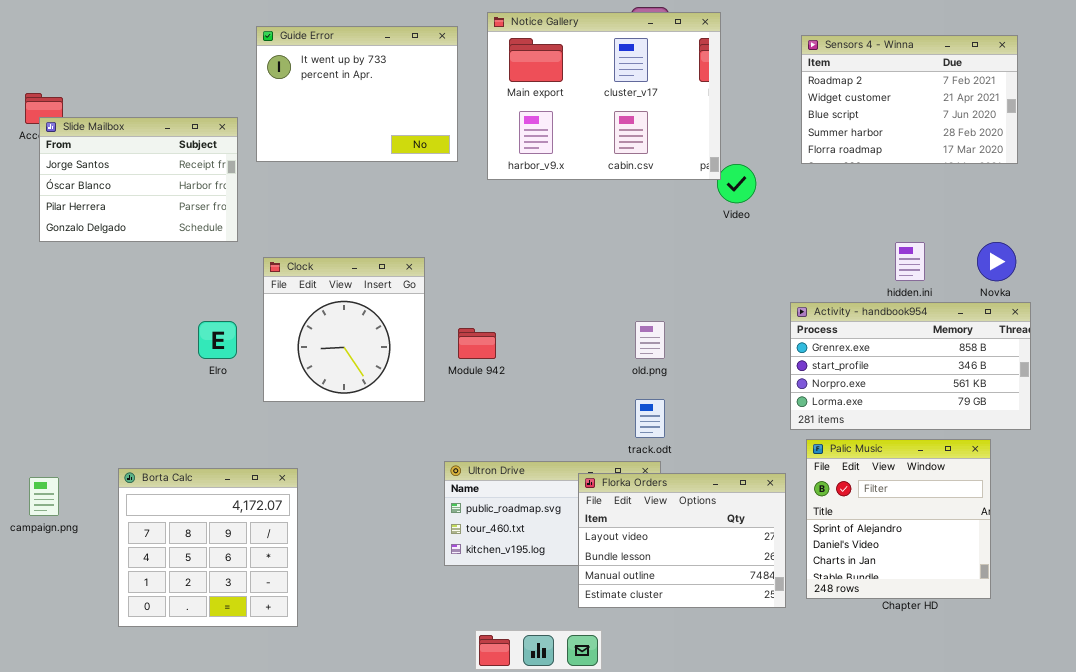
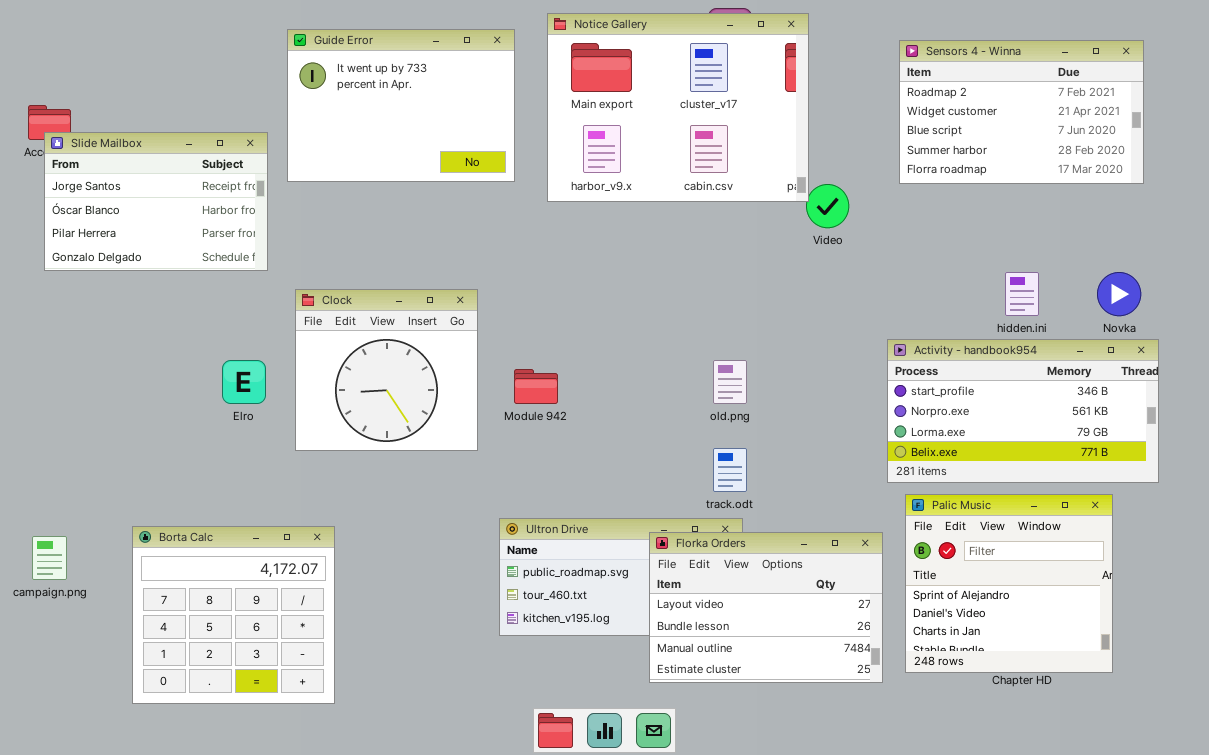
Activity - handbook954: [790,302,1031,430] -> [887,339,1159,483], scrolled down 1 row

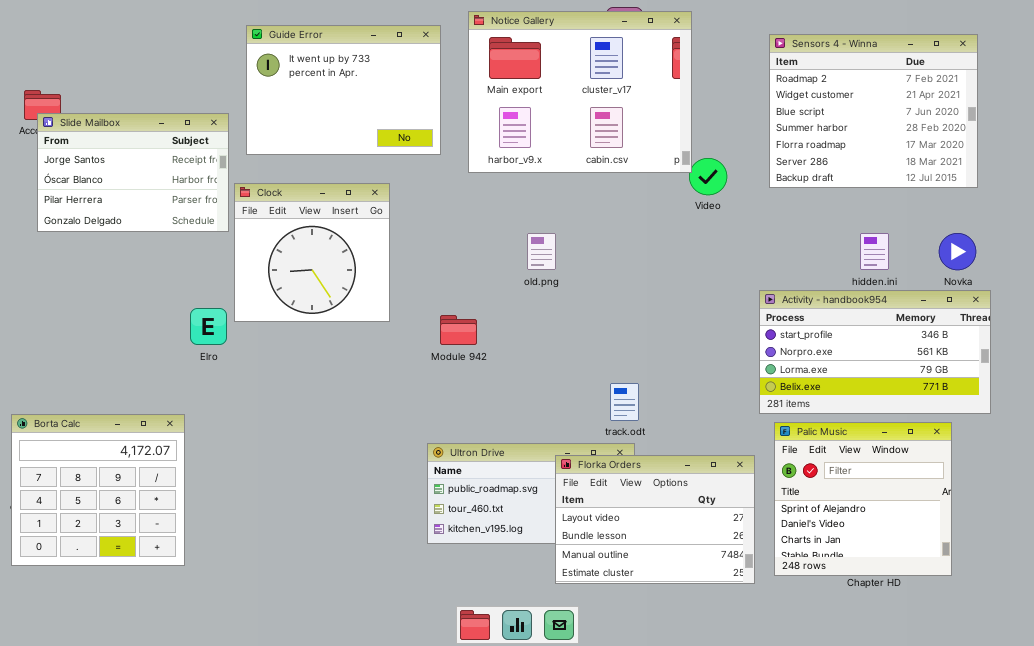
Sensors 4 - Winna: [899,40,1144,184] -> [769,34,978,188], resized
Clock: [295,289,478,451] -> [234,183,390,322], moved
old.png: [713,360,747,404] -> [527,233,556,270], moved
Borta Calc: [132,526,335,704] -> [11,414,185,566], moved

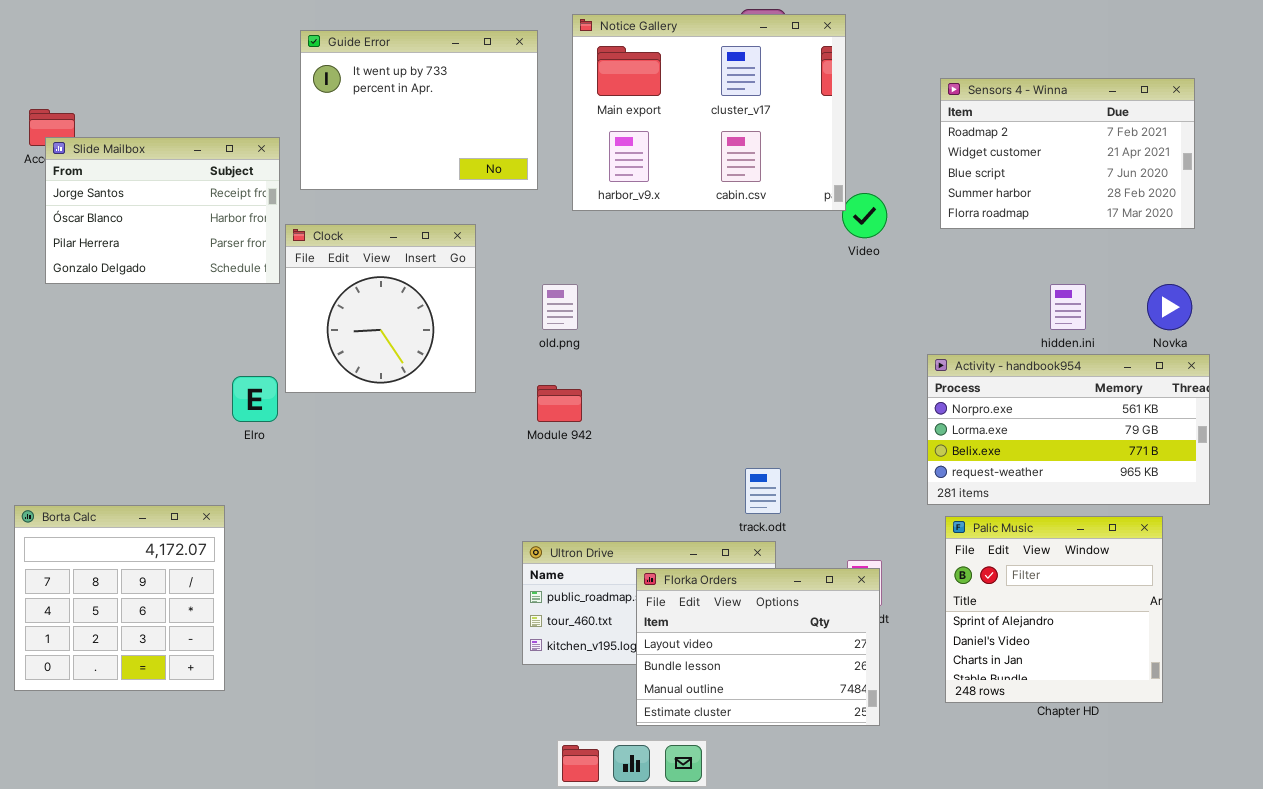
Sensors 4 - Winna: [769,34,978,188] -> [940,78,1195,229], resized
old.png: [527,233,556,270] -> [542,284,578,330], moved
Activity - handbook954: [759,290,991,414] -> [927,354,1210,505], scrolled down 1 row
Florka Orders: [555,455,755,584] -> [636,568,880,726], moved

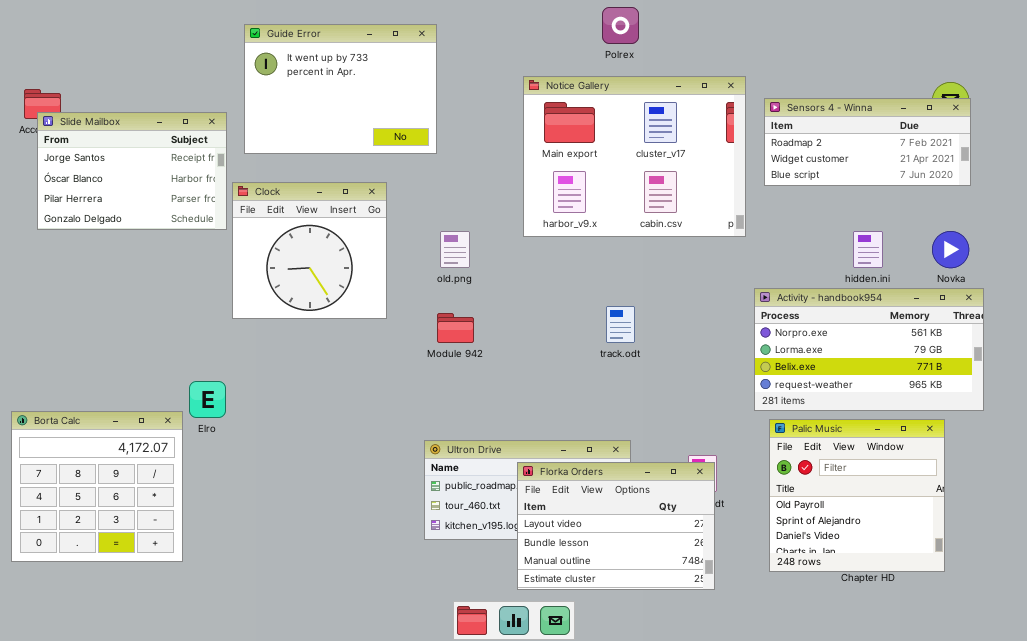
Notice Gallery: [572,14,846,211] -> [523,76,746,237], moved
Sensors 4 - Winna: [940,78,1195,229] -> [764,98,971,186], resized
Elro: [232,376,278,422] -> [189,381,226,418], moved
track.odt: [745,468,781,514] -> [606,306,635,343], moved
Palic Music: [945,516,1163,703] -> [769,419,945,572], scrolled up 1 row

